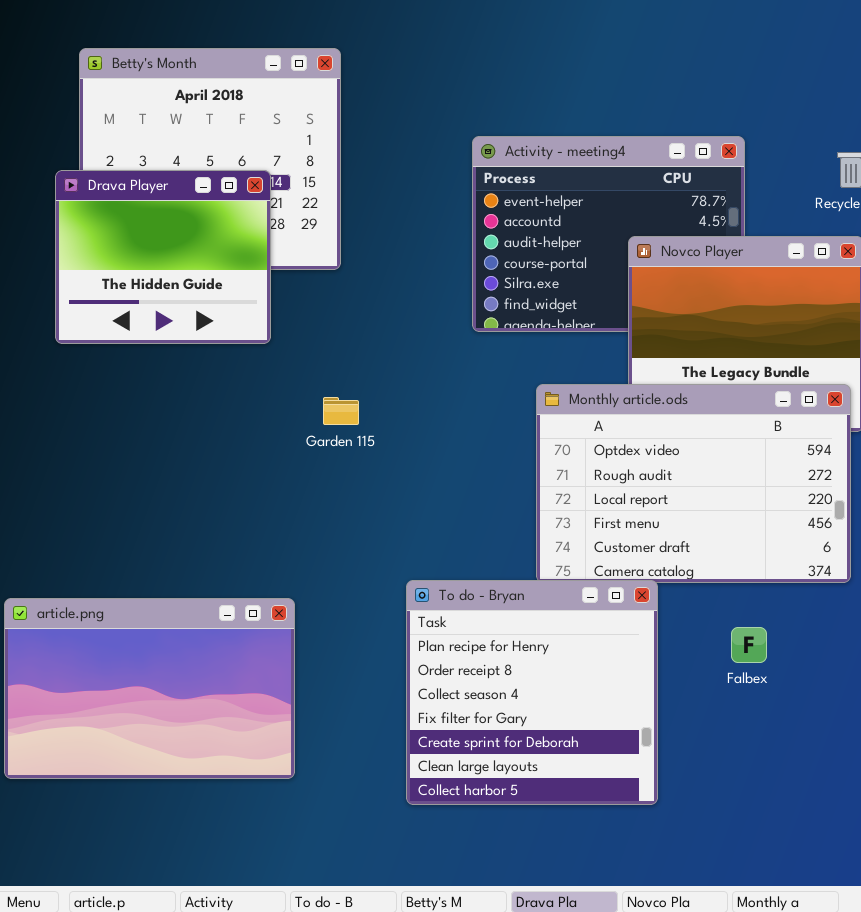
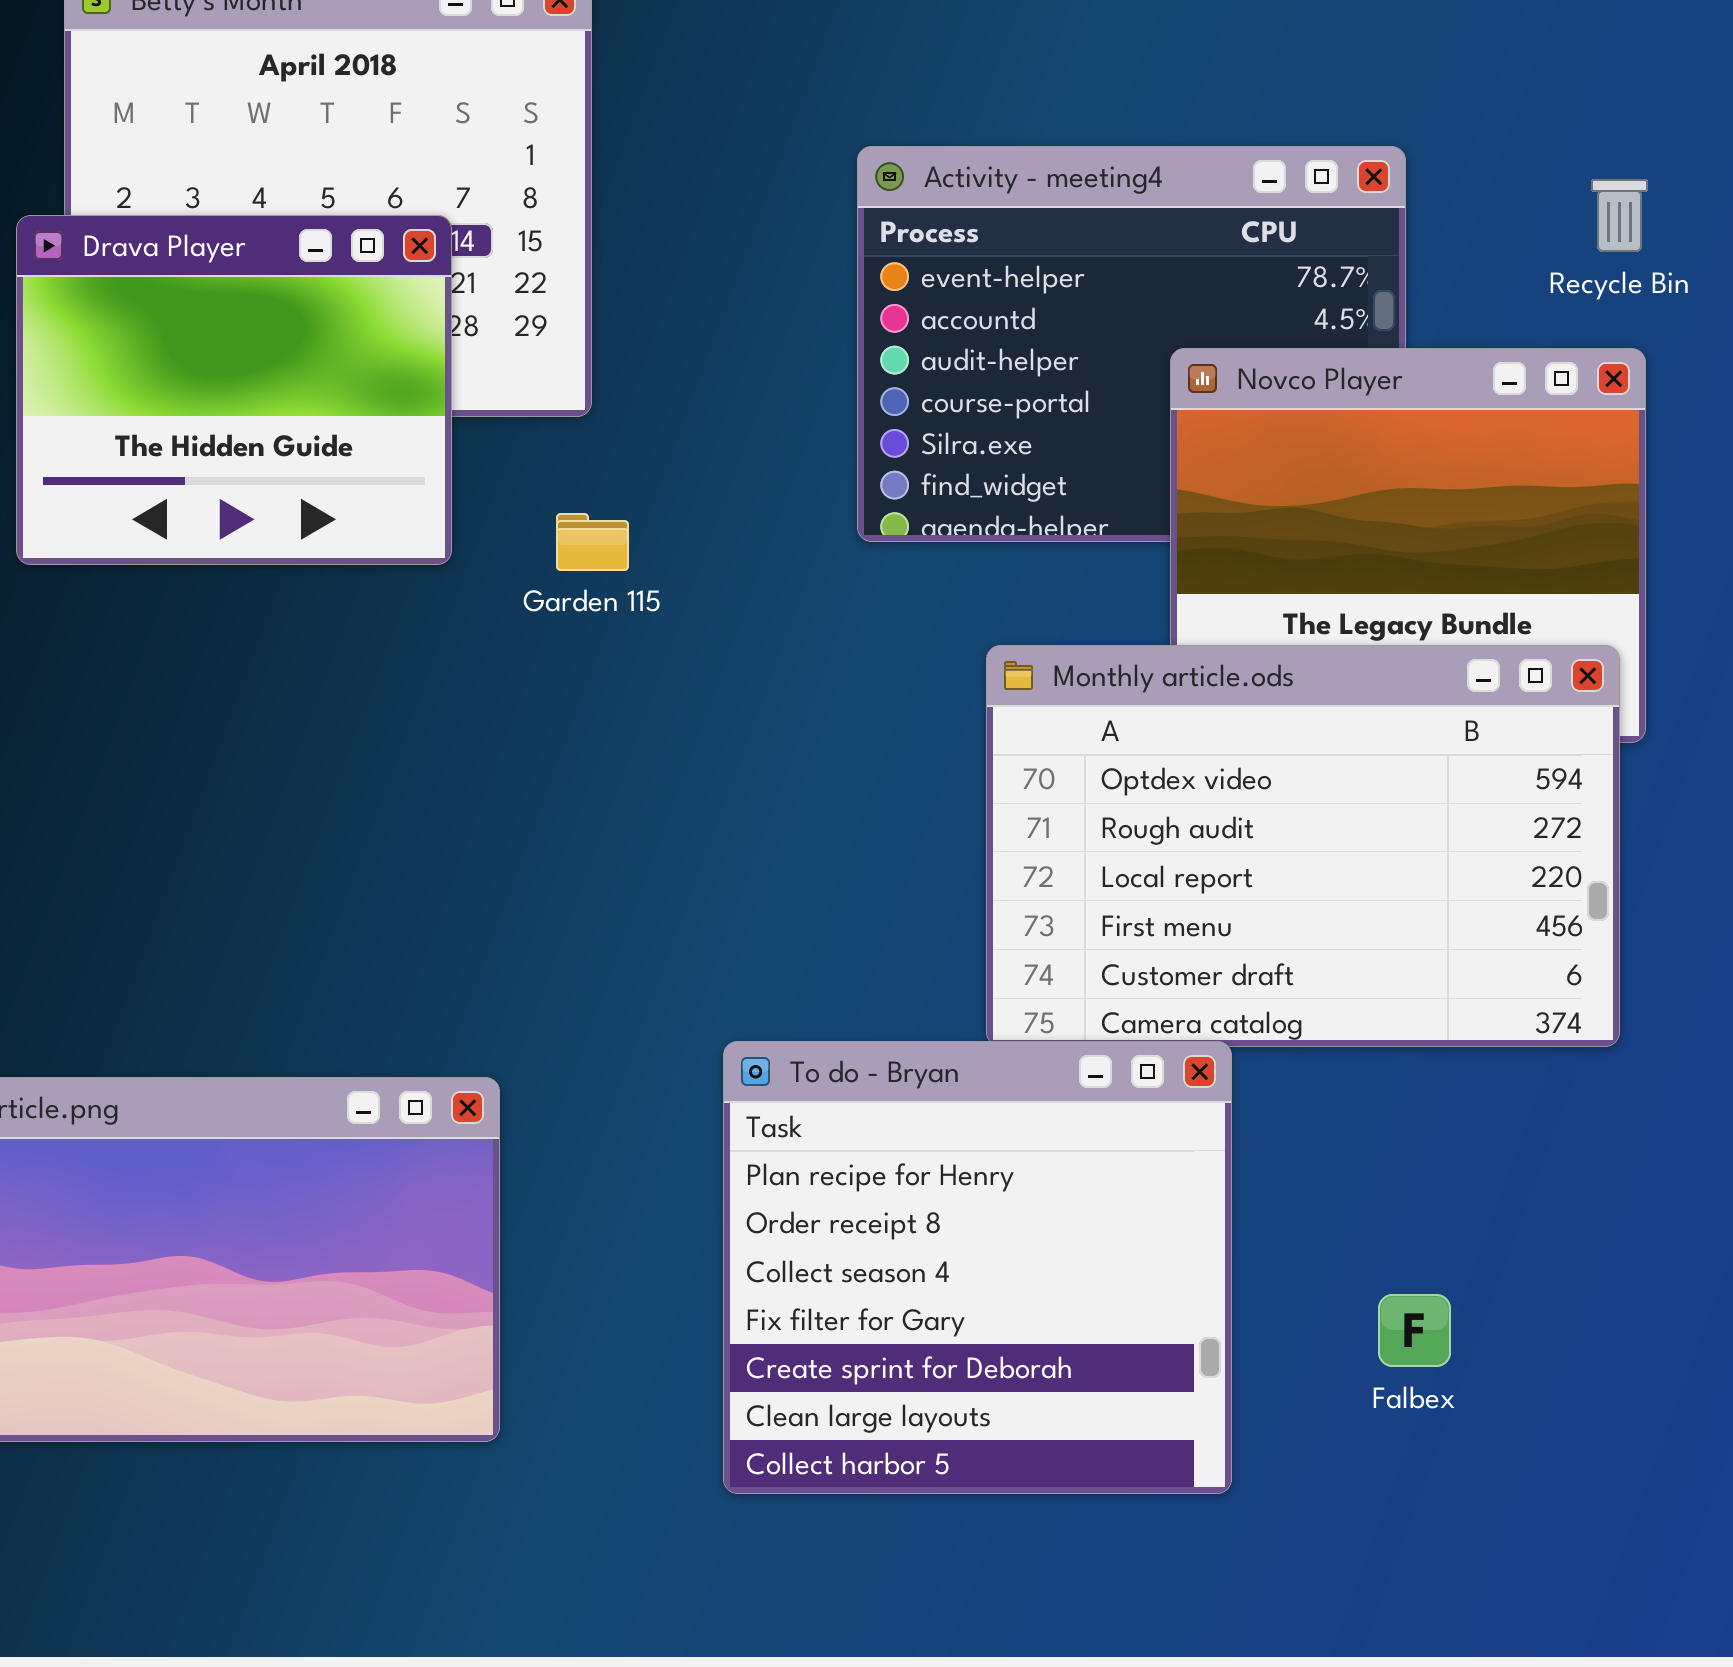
Garden 115: [323,397,359,425] -> [556,513,629,571], moved
Falbex: [731,627,767,663] -> [1378,1294,1451,1367], moved

